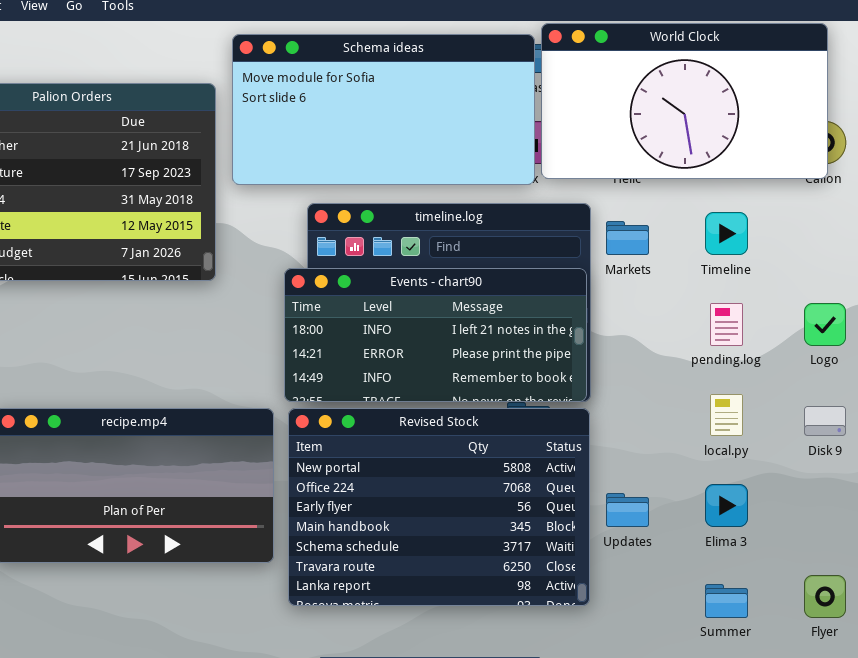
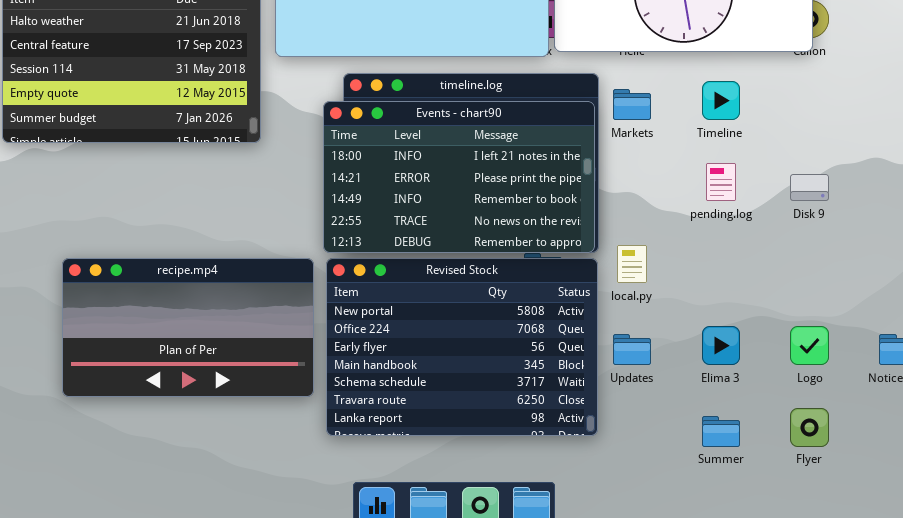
Events - chart90: [284,268,587,402] -> [323,101,595,253], resized
Logo: [804,303,846,346] -> [790,326,829,365], moved
local.py: [710,394,743,436] -> [617,245,647,283], moved
Disk 9: [804,406,846,436] -> [790,174,829,201], moved

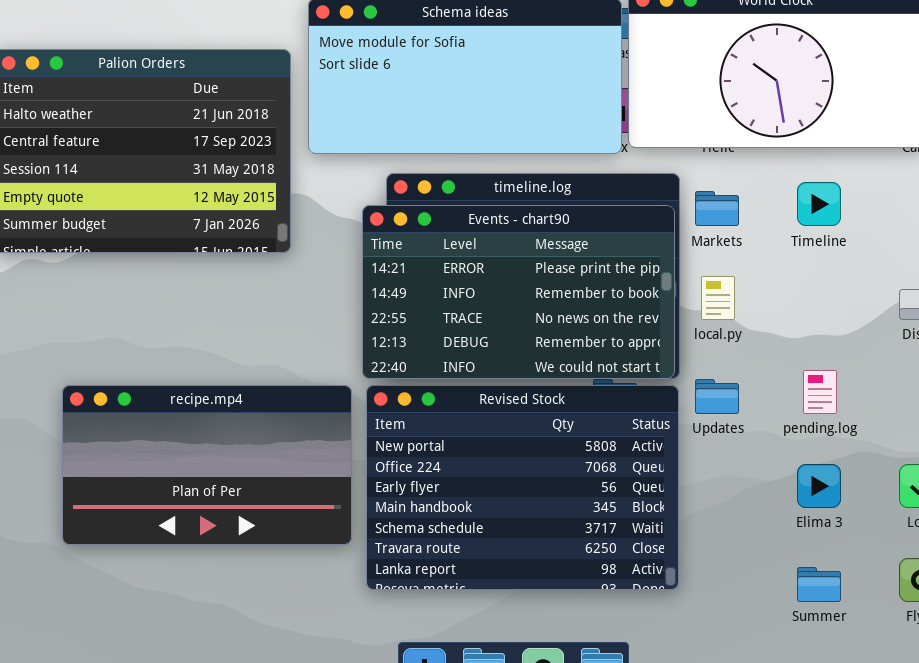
Events - chart90: [323,101,595,253] -> [362,205,675,379], scrolled down 1 row
pending.log: [706,163,736,201] -> [803,370,837,414], moved
local.py: [617,245,647,283] -> [701,276,735,320], moved
Updates: [613,334,651,365] -> [695,379,739,414], moved

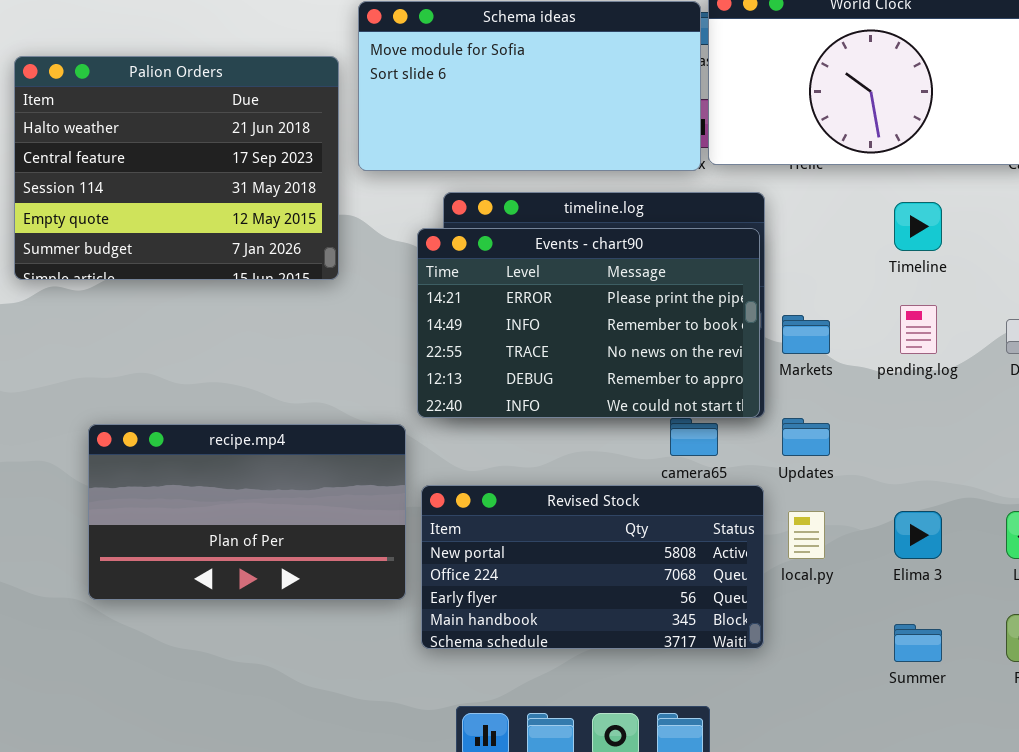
Markets: [695,191,739,226] -> [782,315,830,354], moved
local.py: [701,276,735,320] -> [788,511,825,559], moved
pending.log: [803,370,837,414] -> [900,305,937,354], moved
Revised Stock: [366,385,679,590] -> [421,485,764,649], resized

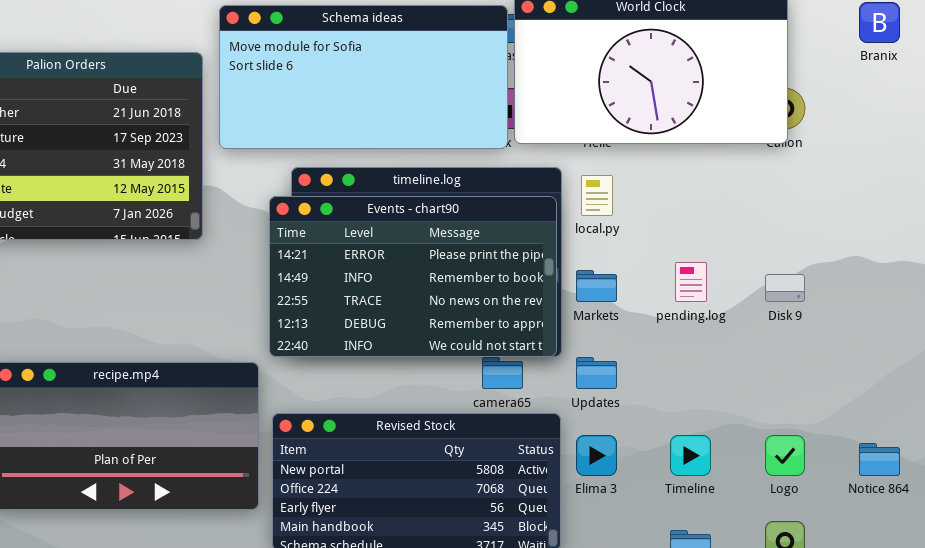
Timeline: [894,202,942,251] -> [670,435,711,476], moved
local.py: [788,511,825,559] -> [581,175,613,216], moved
Elima 3: [894,511,942,559] -> [576,435,617,476], moved

